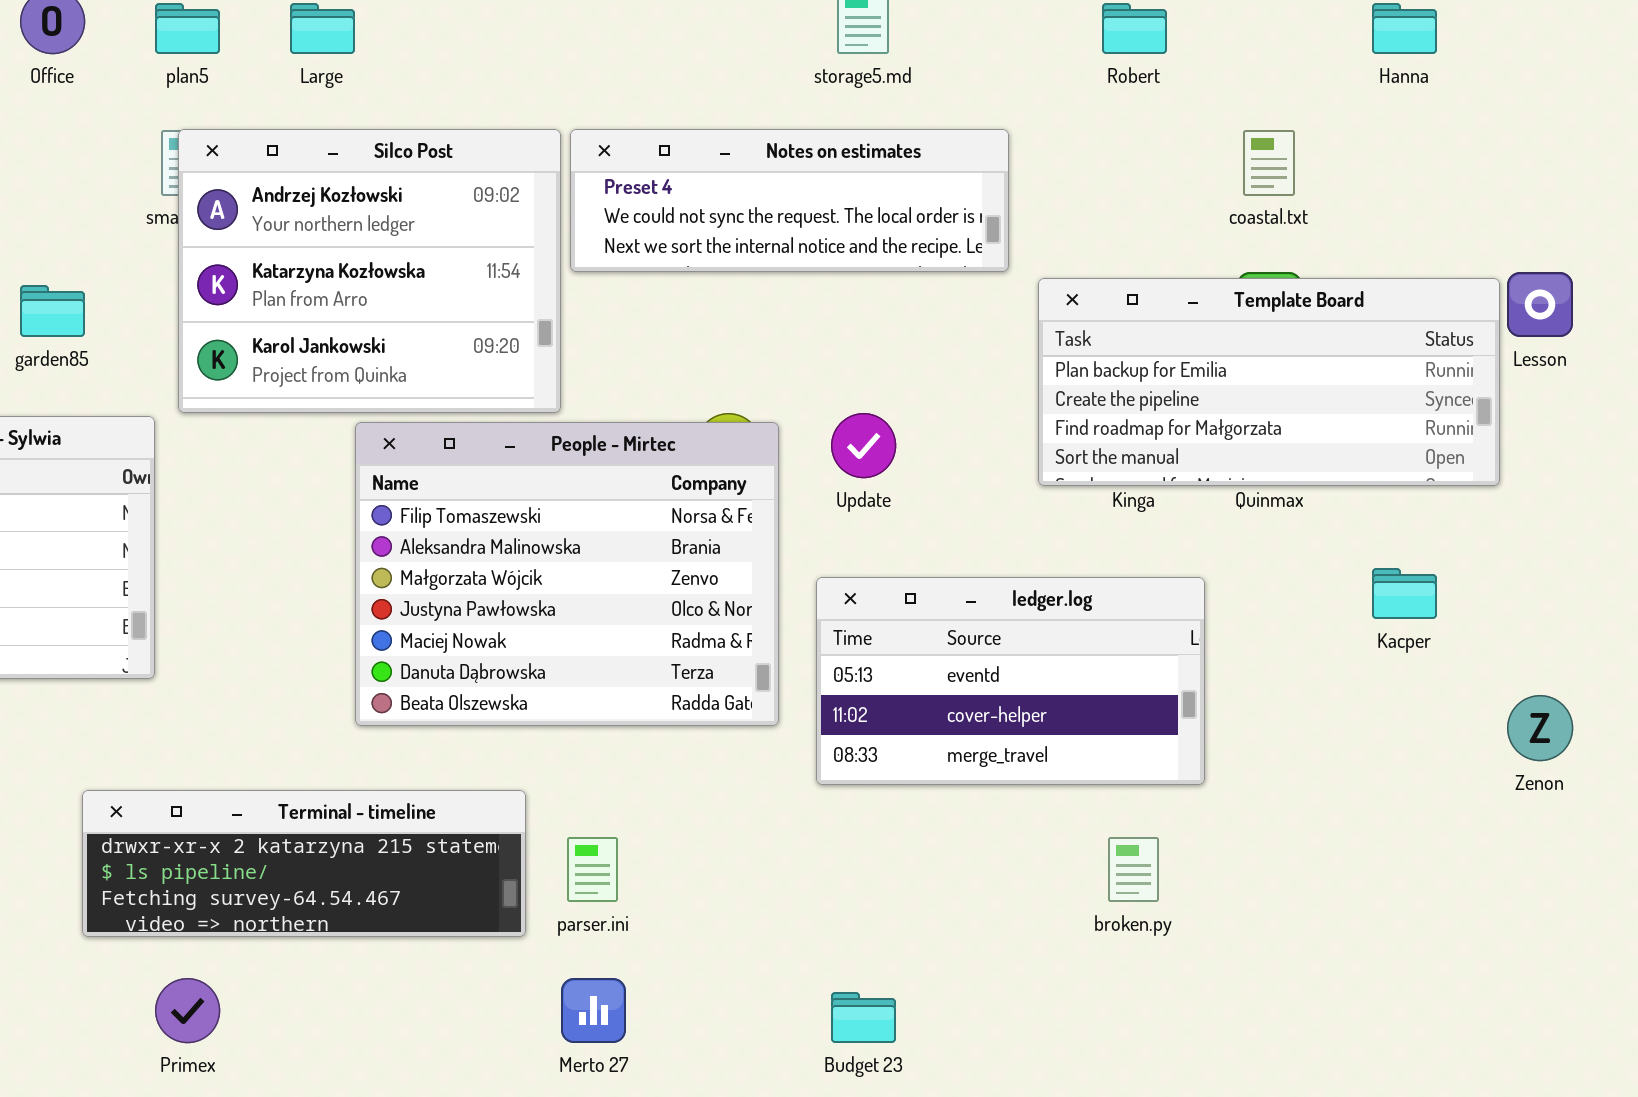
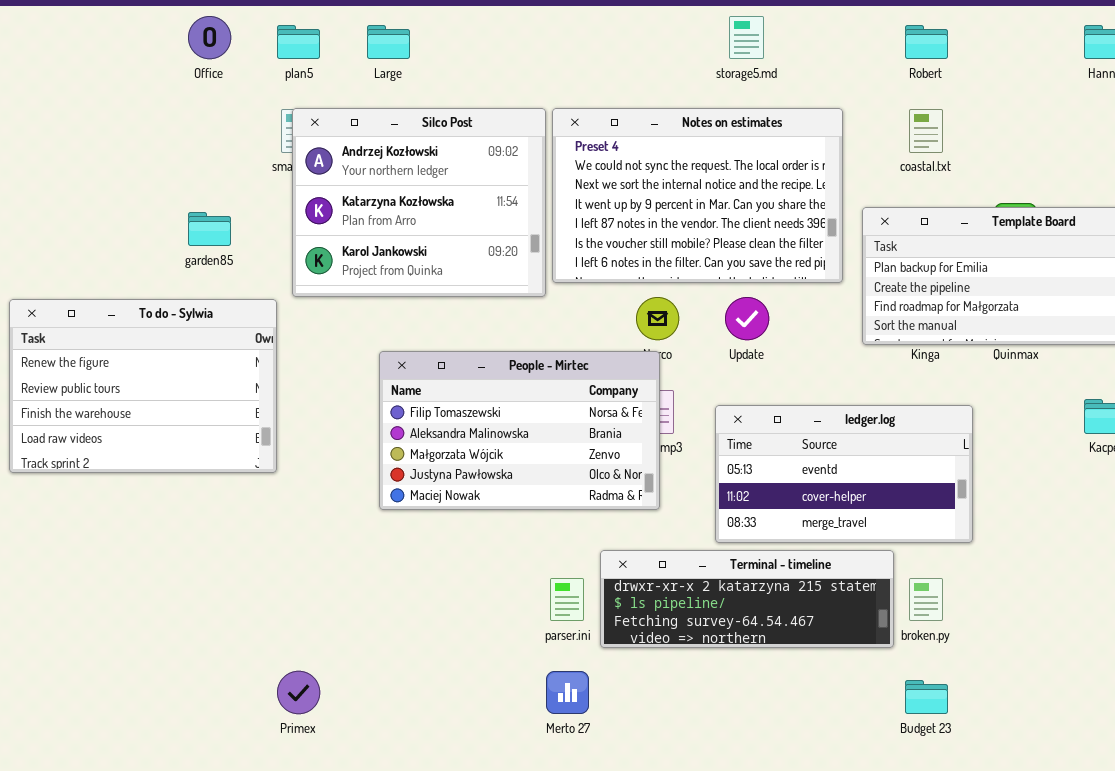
Notes on estimates: [570,129,1009,272] -> [552,108,843,283], resized
coastal.txt: [1243,130,1295,196] -> [909,109,943,153], moved
People - Mirtec: [355,422,779,726] -> [379,351,660,510], moved, resized
Terminal - timeline: [82,790,526,937] -> [600,550,894,648], moved
Budget 23: [831,992,896,1043] -> [905,680,948,714], moved

